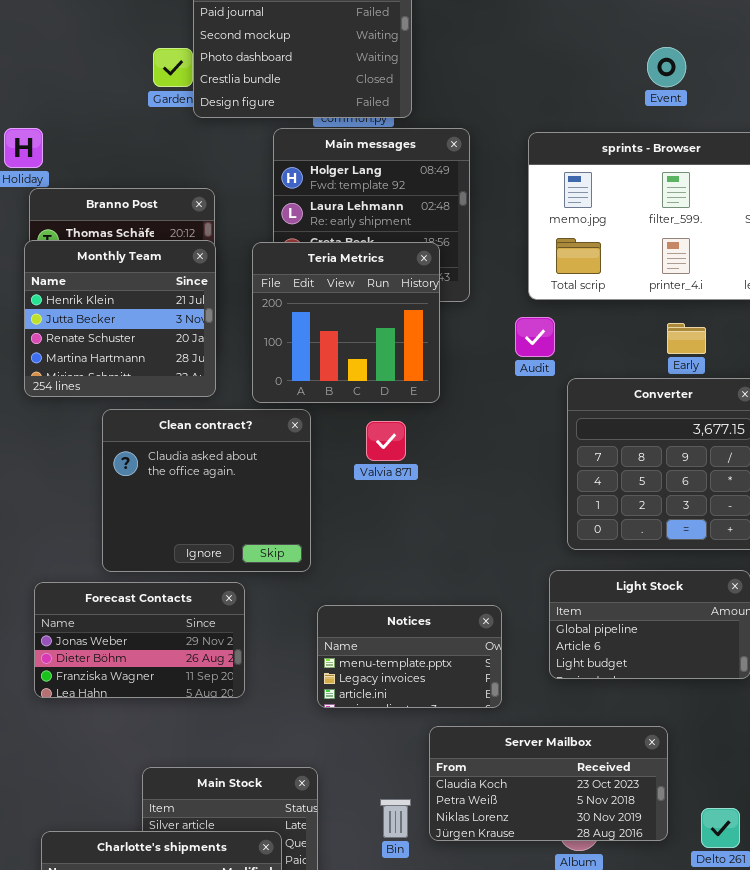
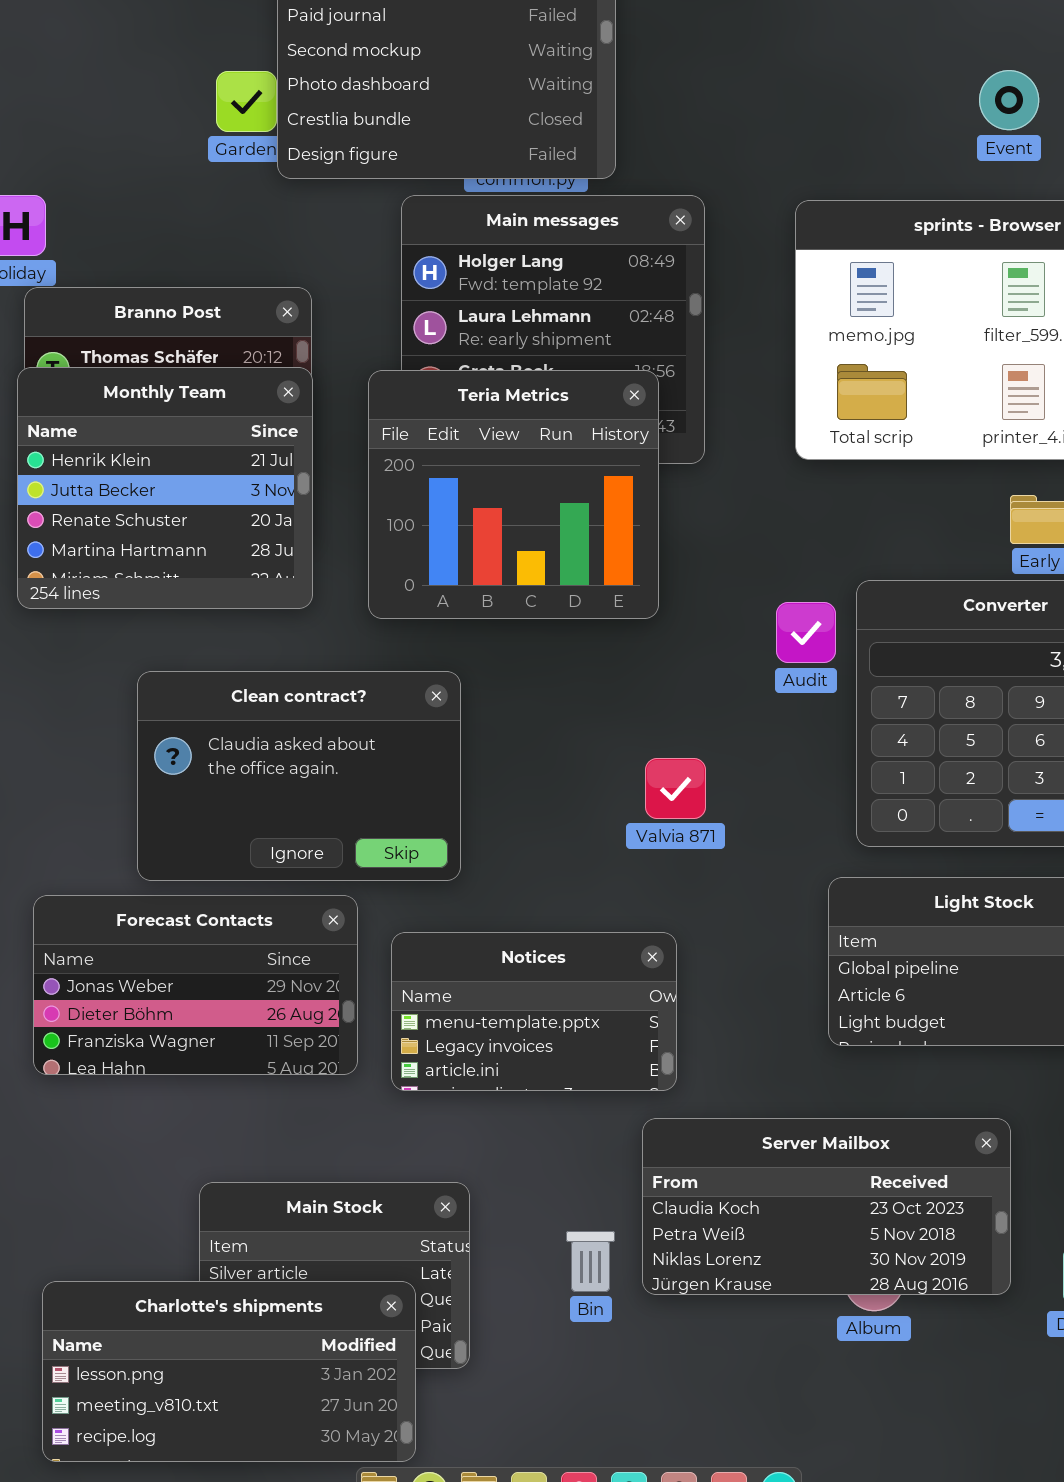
Audit: [515,317,555,357] -> [776,602,836,663], moved
Clean contract?: [102,409,311,572] -> [137,671,461,881], resized
Valvia 871: [366,421,406,461] -> [645,758,706,819], moved
Notices: [317,605,502,708] -> [391,932,677,1091], moved

